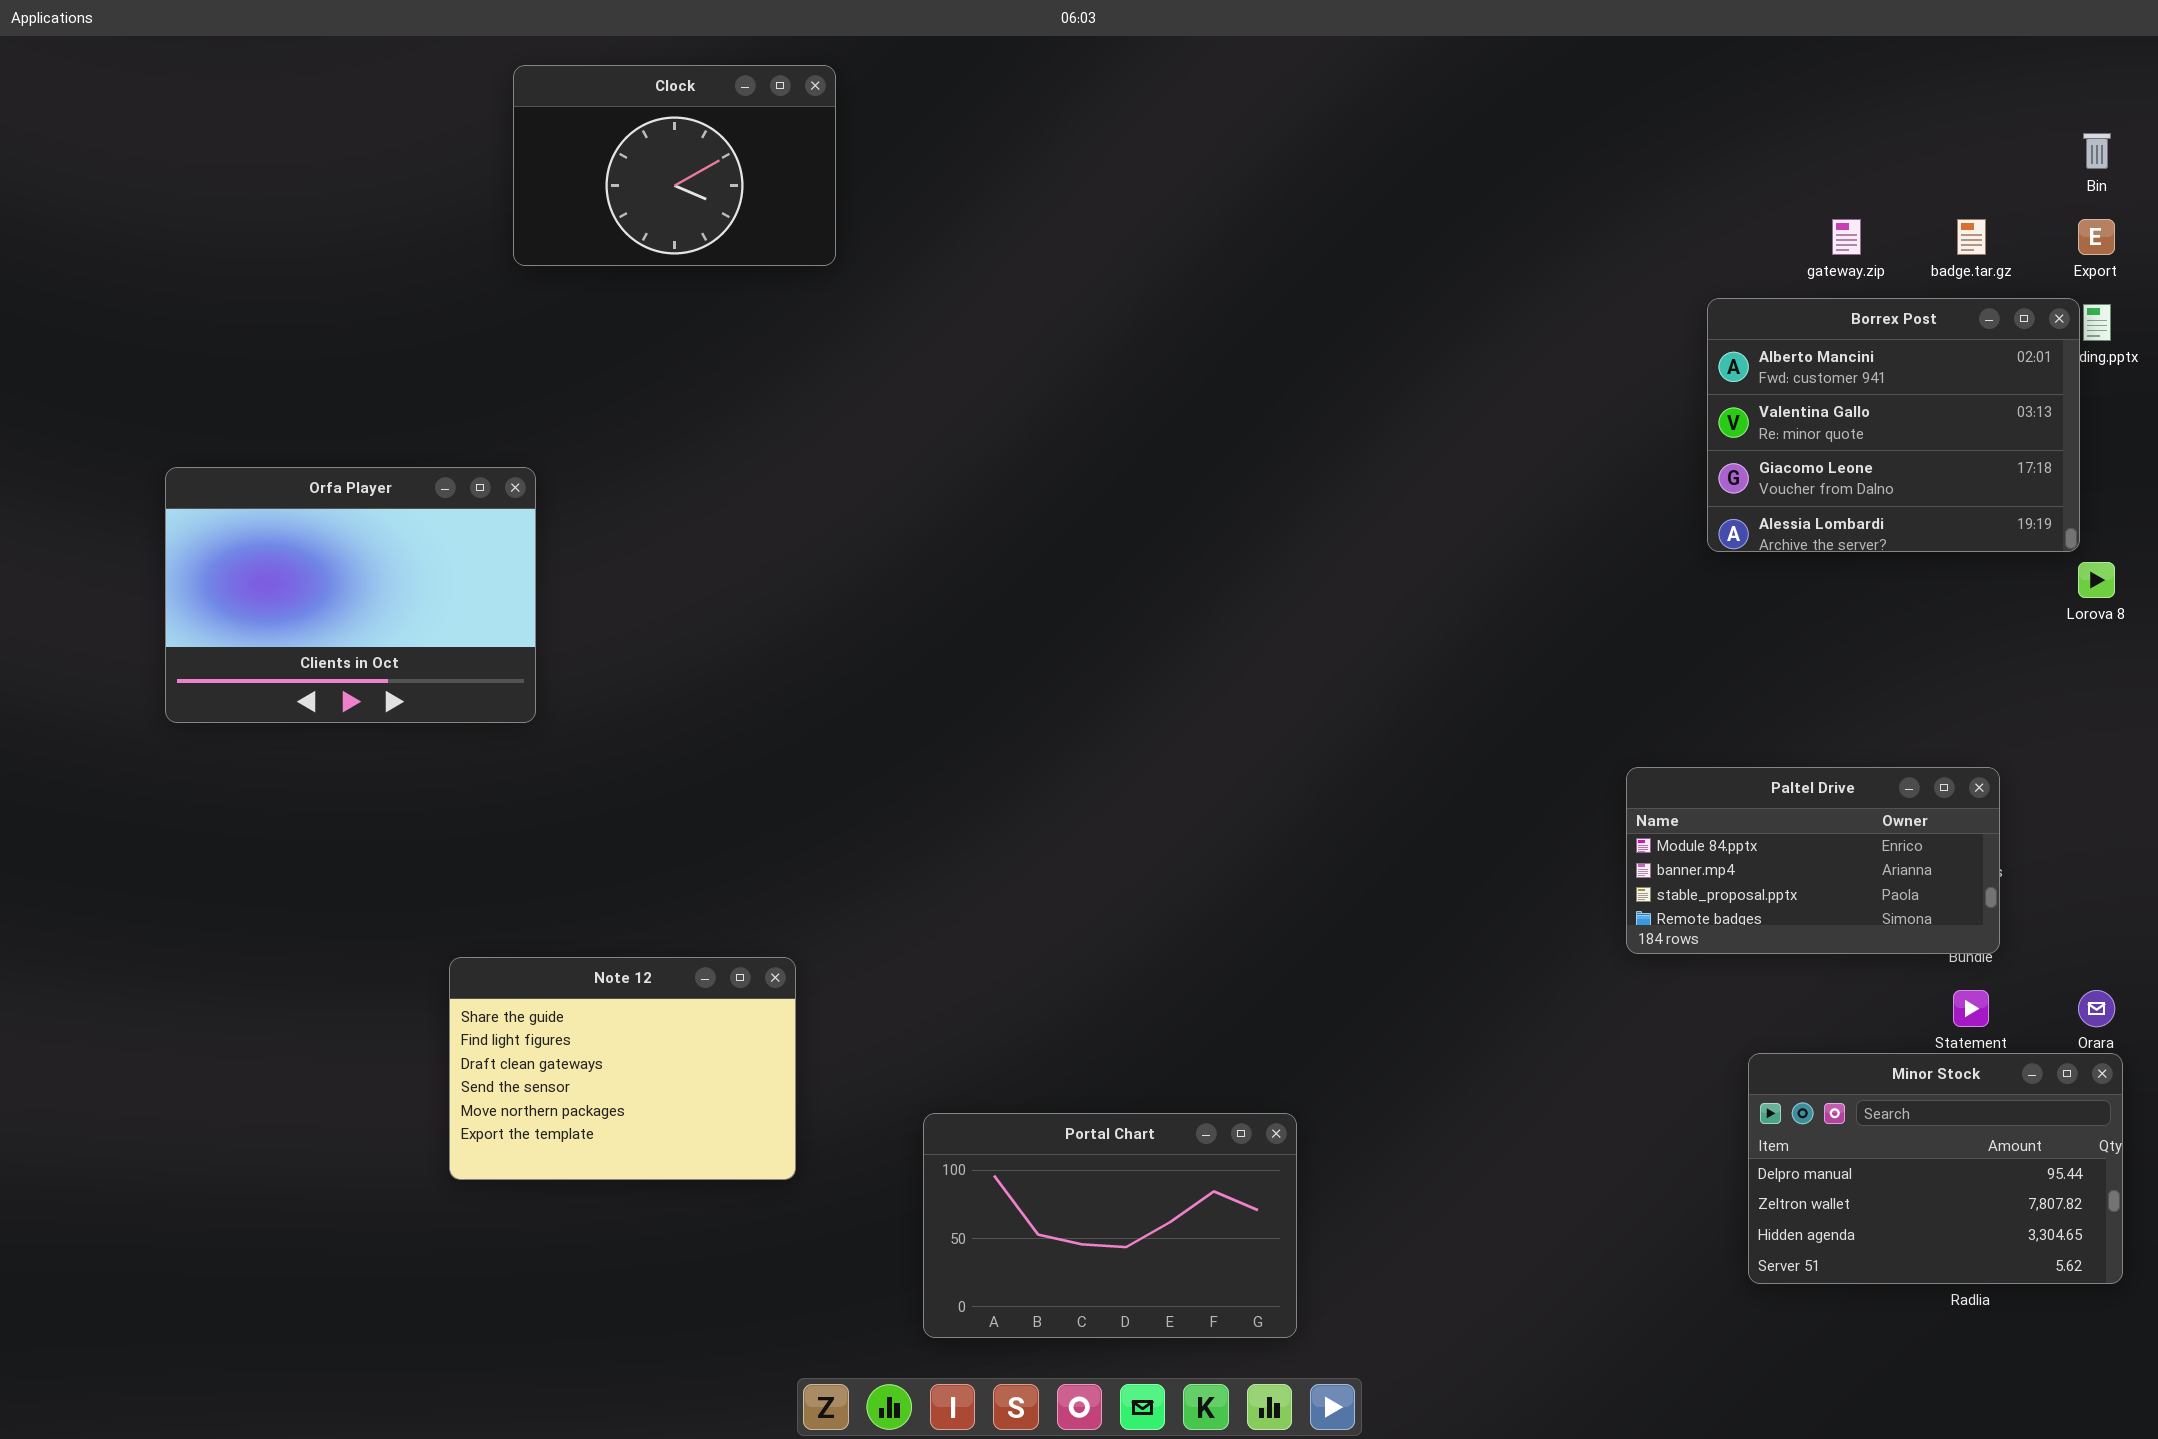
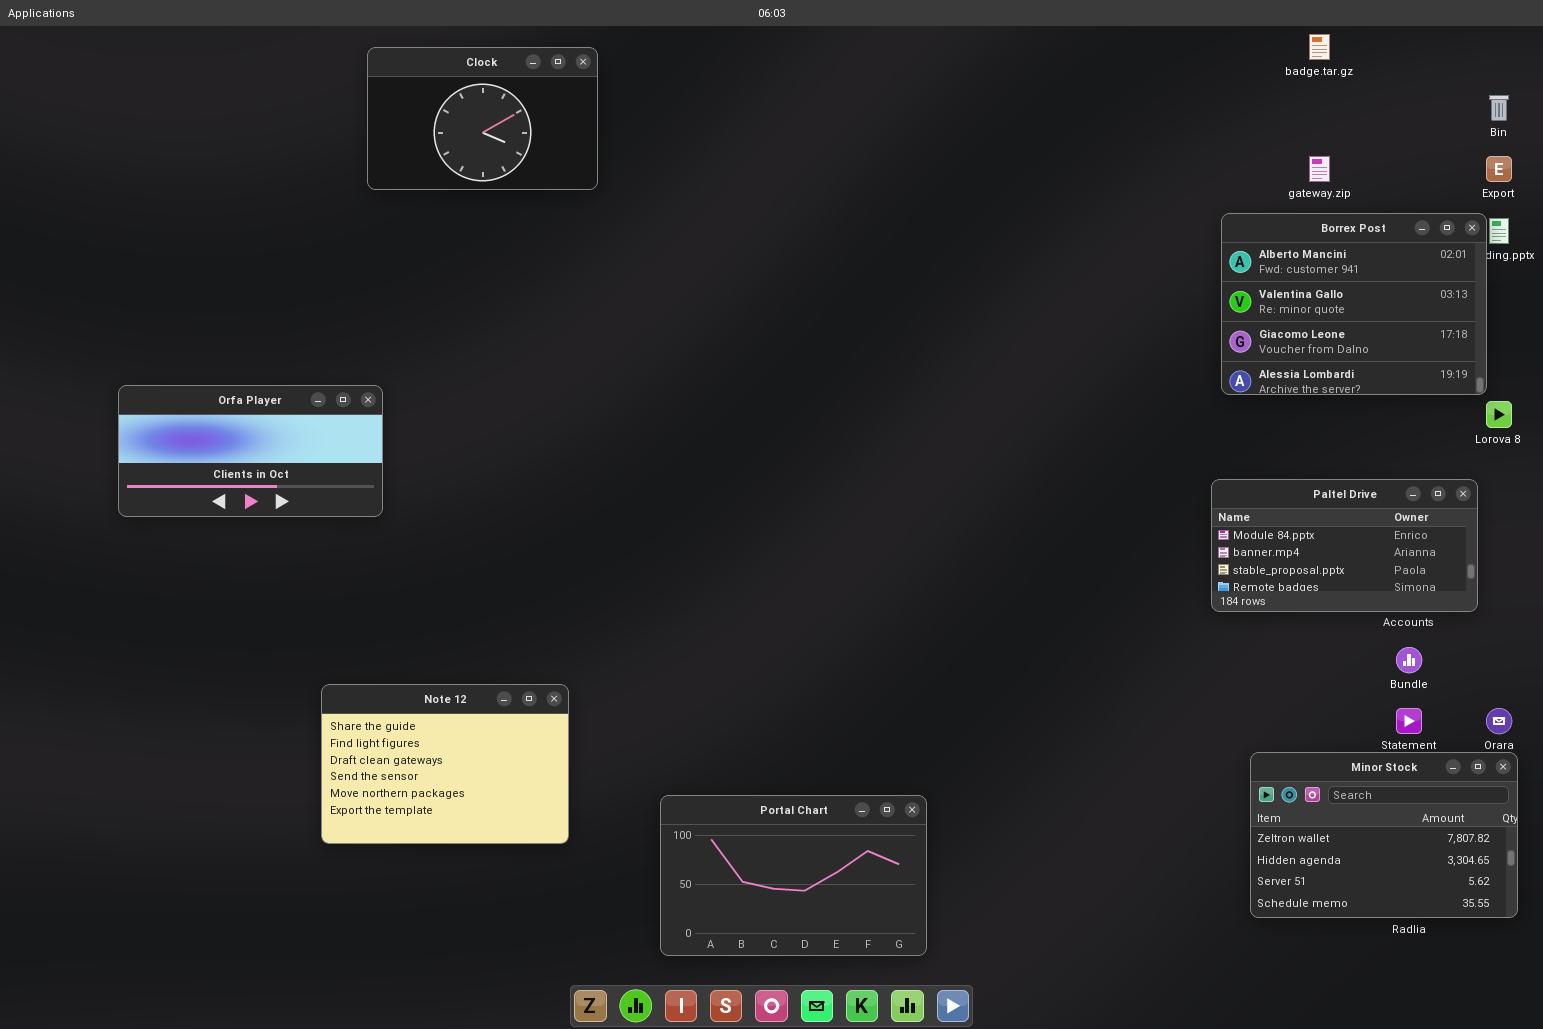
badge.tar.gz: [1957,219,1986,255] -> [1309,34,1330,60], moved
Orfa Player: [165,467,536,723] -> [118,385,383,517], resized
Paltel Drive: [1626,767,2000,954] -> [1211,479,1478,612], moved
Minor Stock: [1748,1053,2123,1284] -> [1250,752,1518,918], scrolled down 1 row

